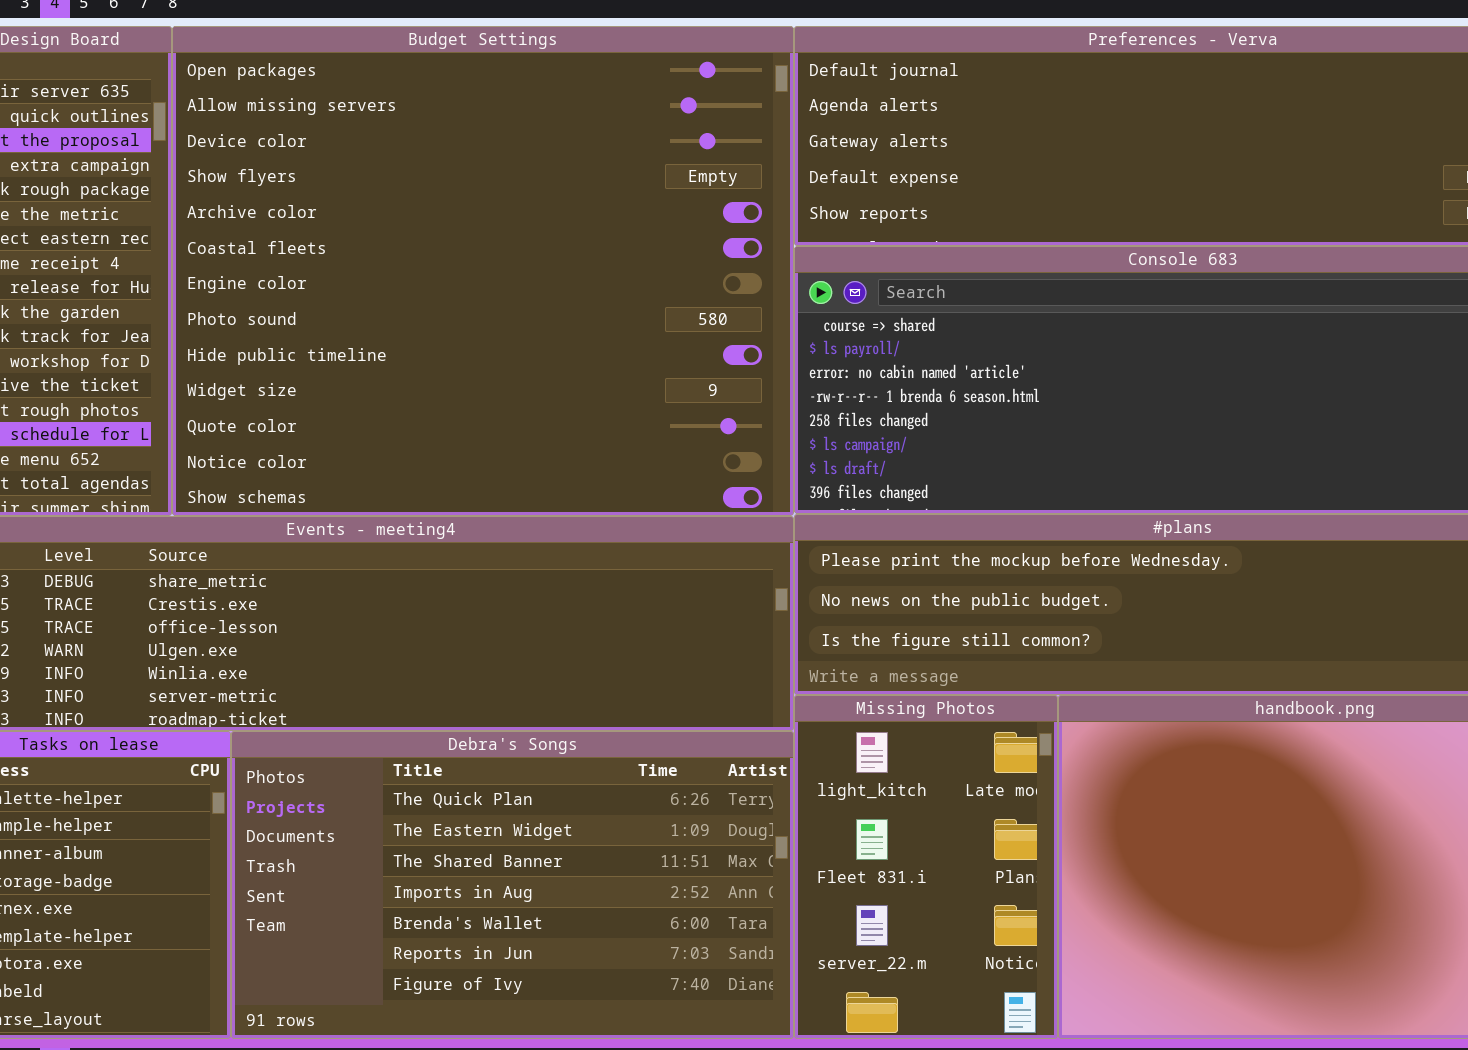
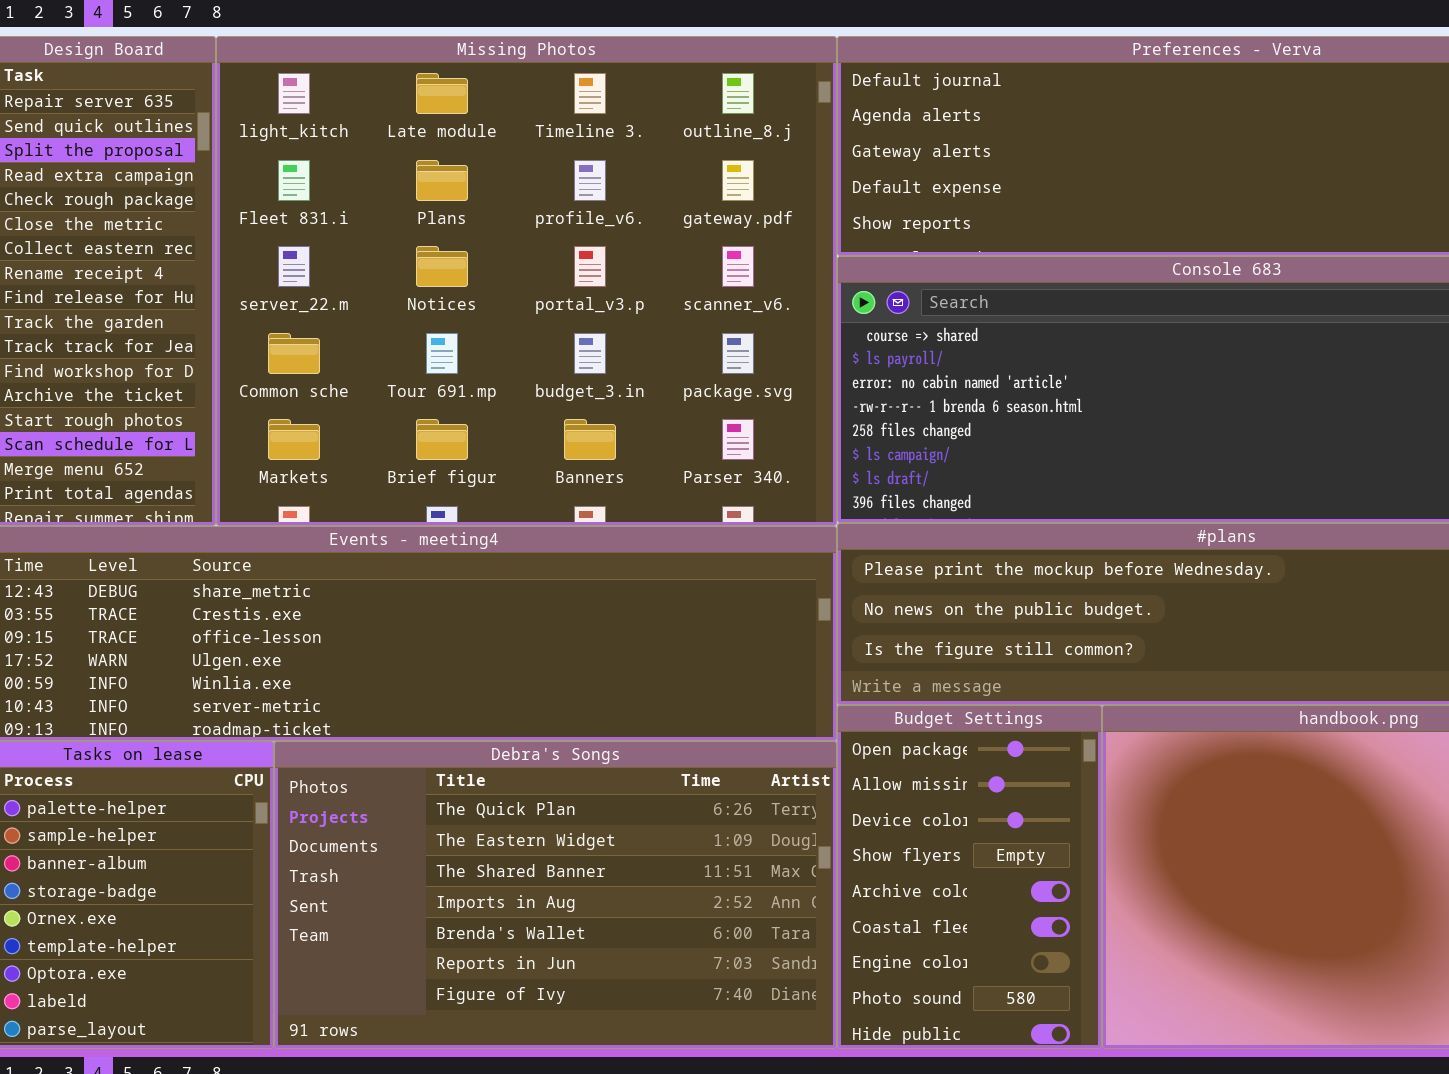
Budget Settings: [172,26,794,516] -> [837,705,1102,1049], moved, resized
Missing Photos: [794,695,1058,1039] -> [216,36,837,526], moved, resized

